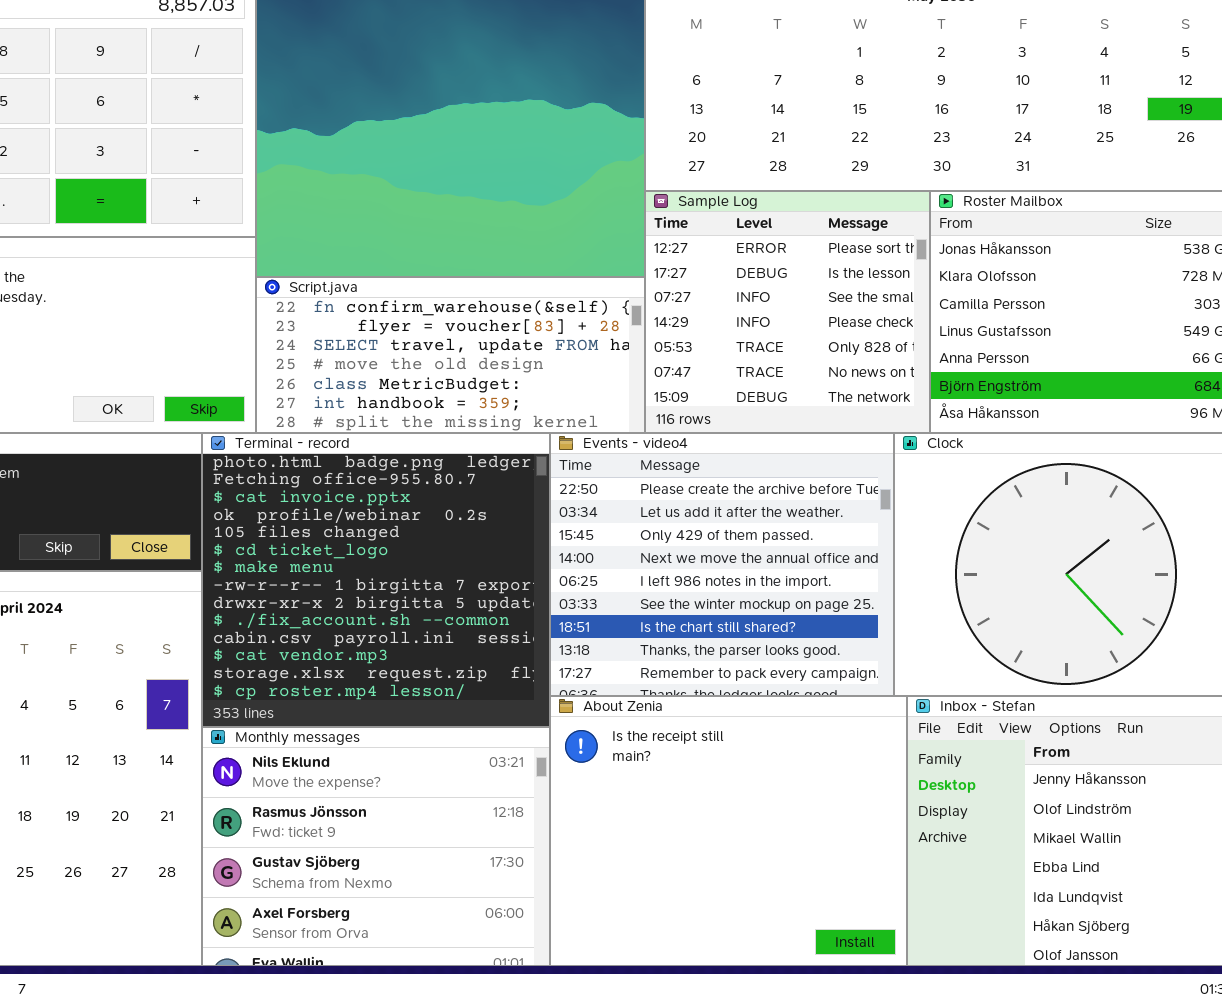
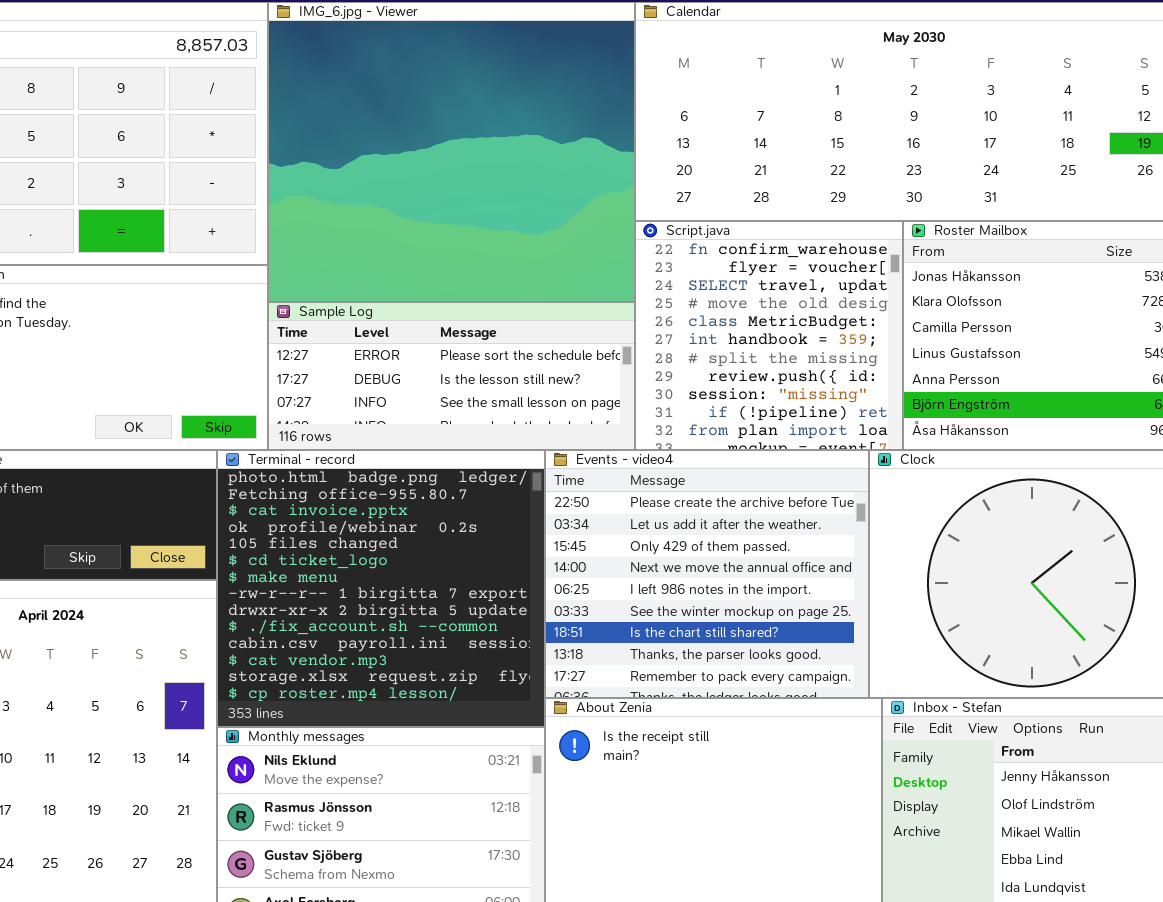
Sample Log: [645,191,930,433] -> [268,302,635,450], moved, resized
Script.java: [256,277,645,433] -> [635,221,903,450], moved, resized

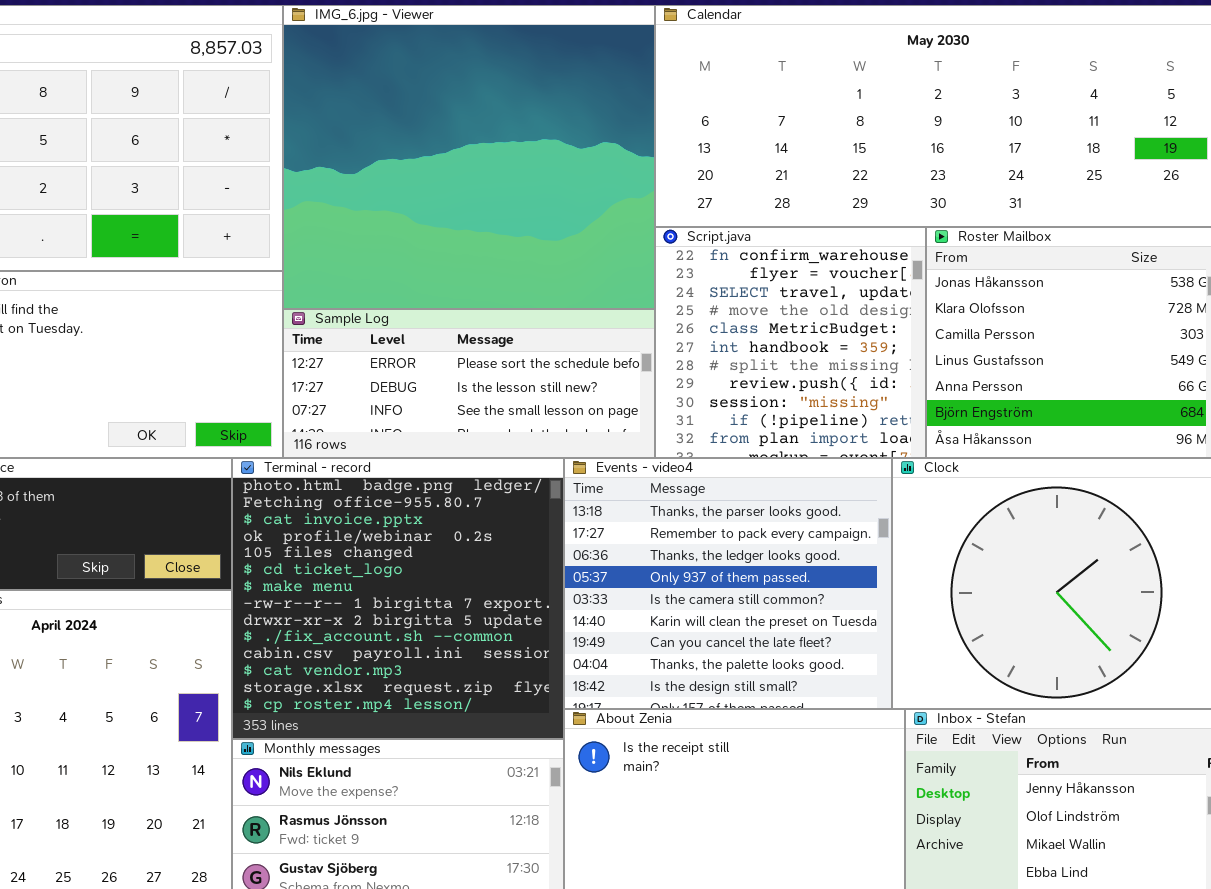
Events - video4: [545,450,869,698] -> [564,458,892,709], scrolled down 7 rows

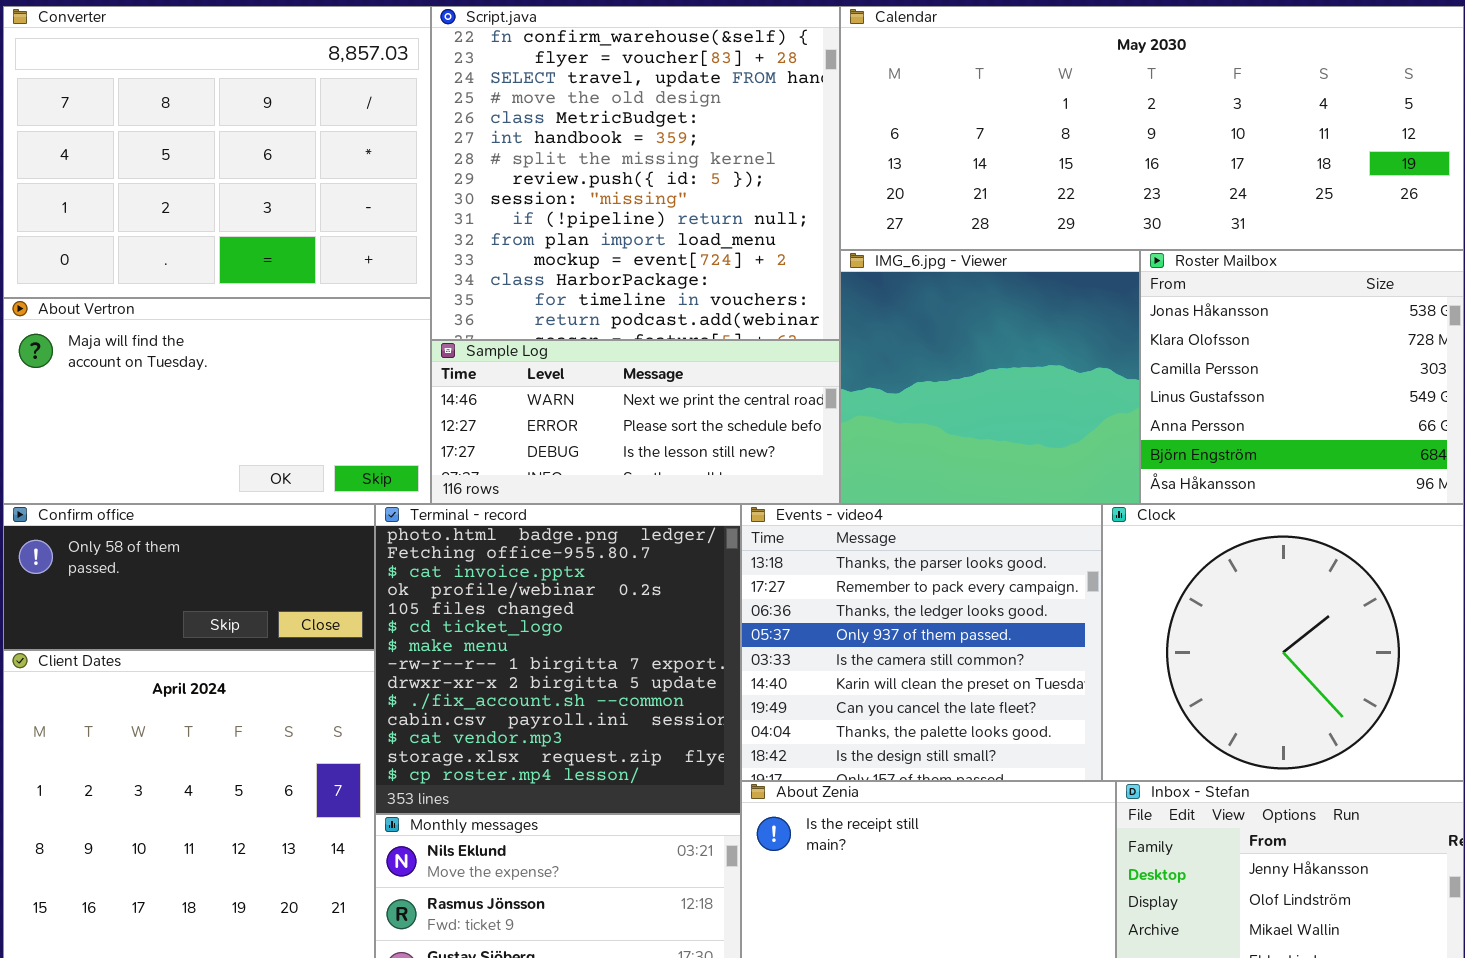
IMG_6.jpg - Viewer: [283,5,655,309] -> [840,250,1140,504], moved, resized
Script.java: [655,227,926,458] -> [431,6,840,340], moved, resized
Sample Log: [283,309,655,458] -> [431,340,840,504], scrolled up 1 row

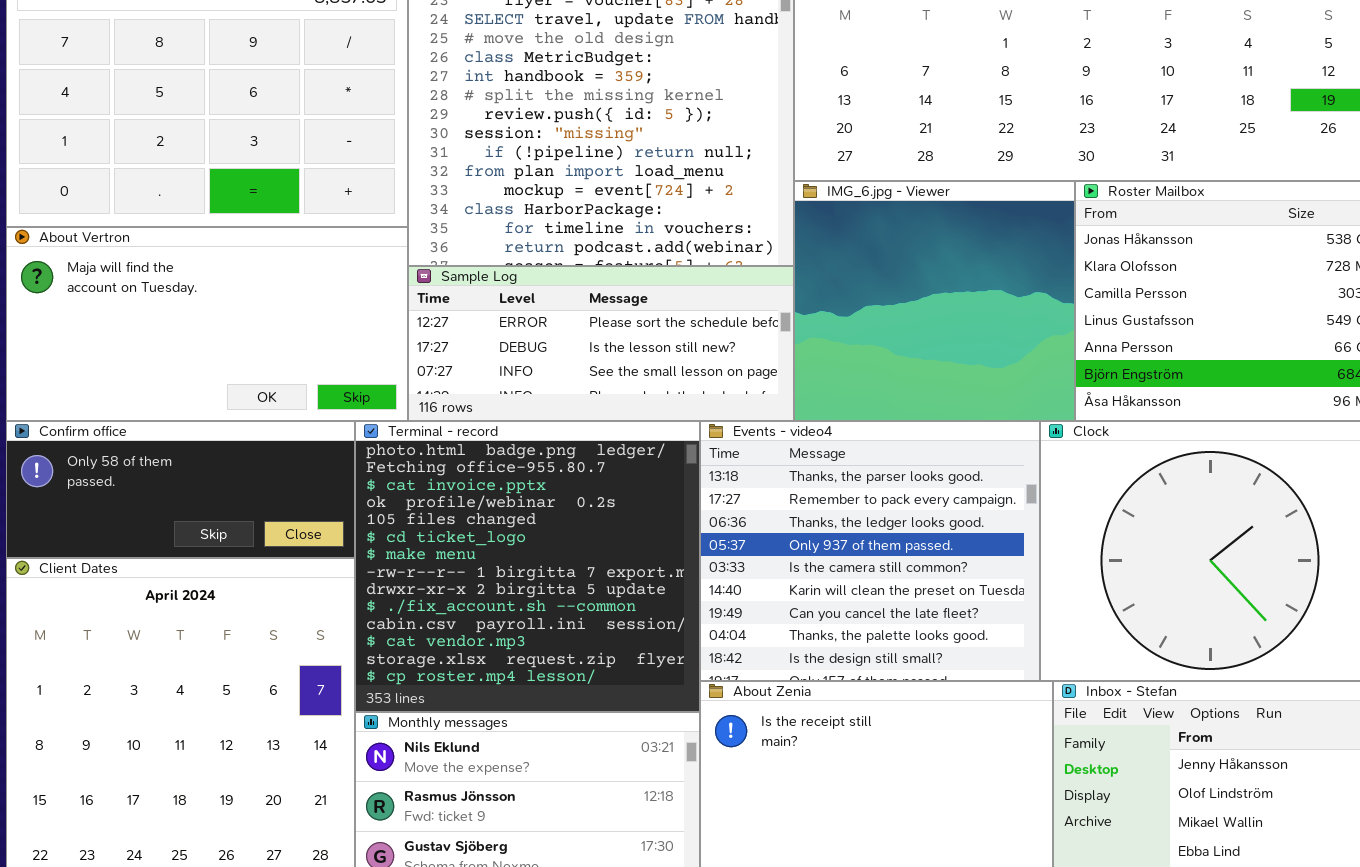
Sample Log: [431,340,840,504] -> [408,266,794,421], scrolled down 1 row

